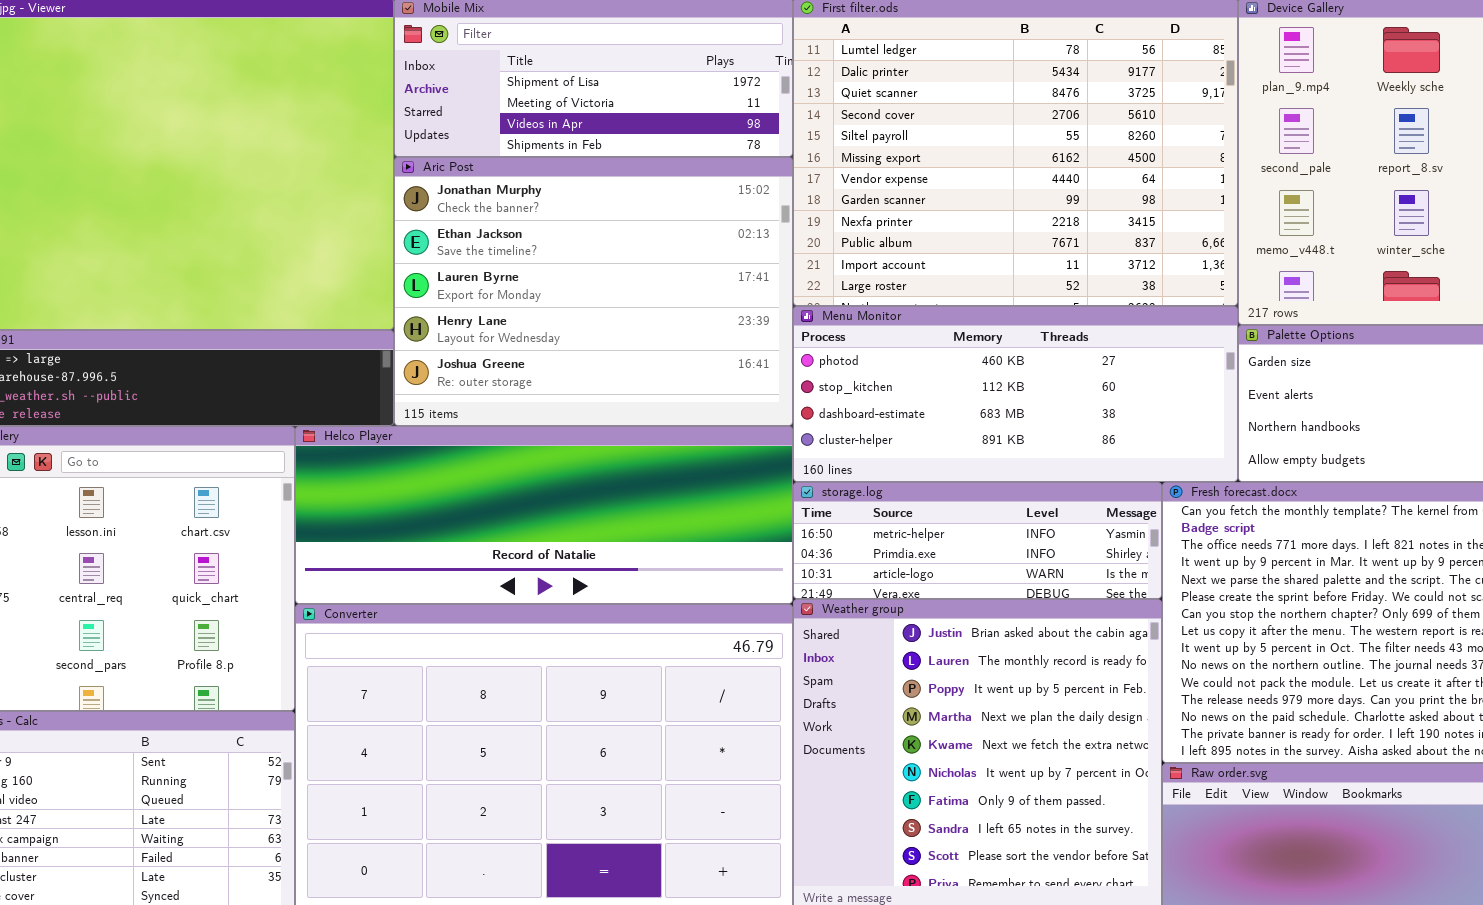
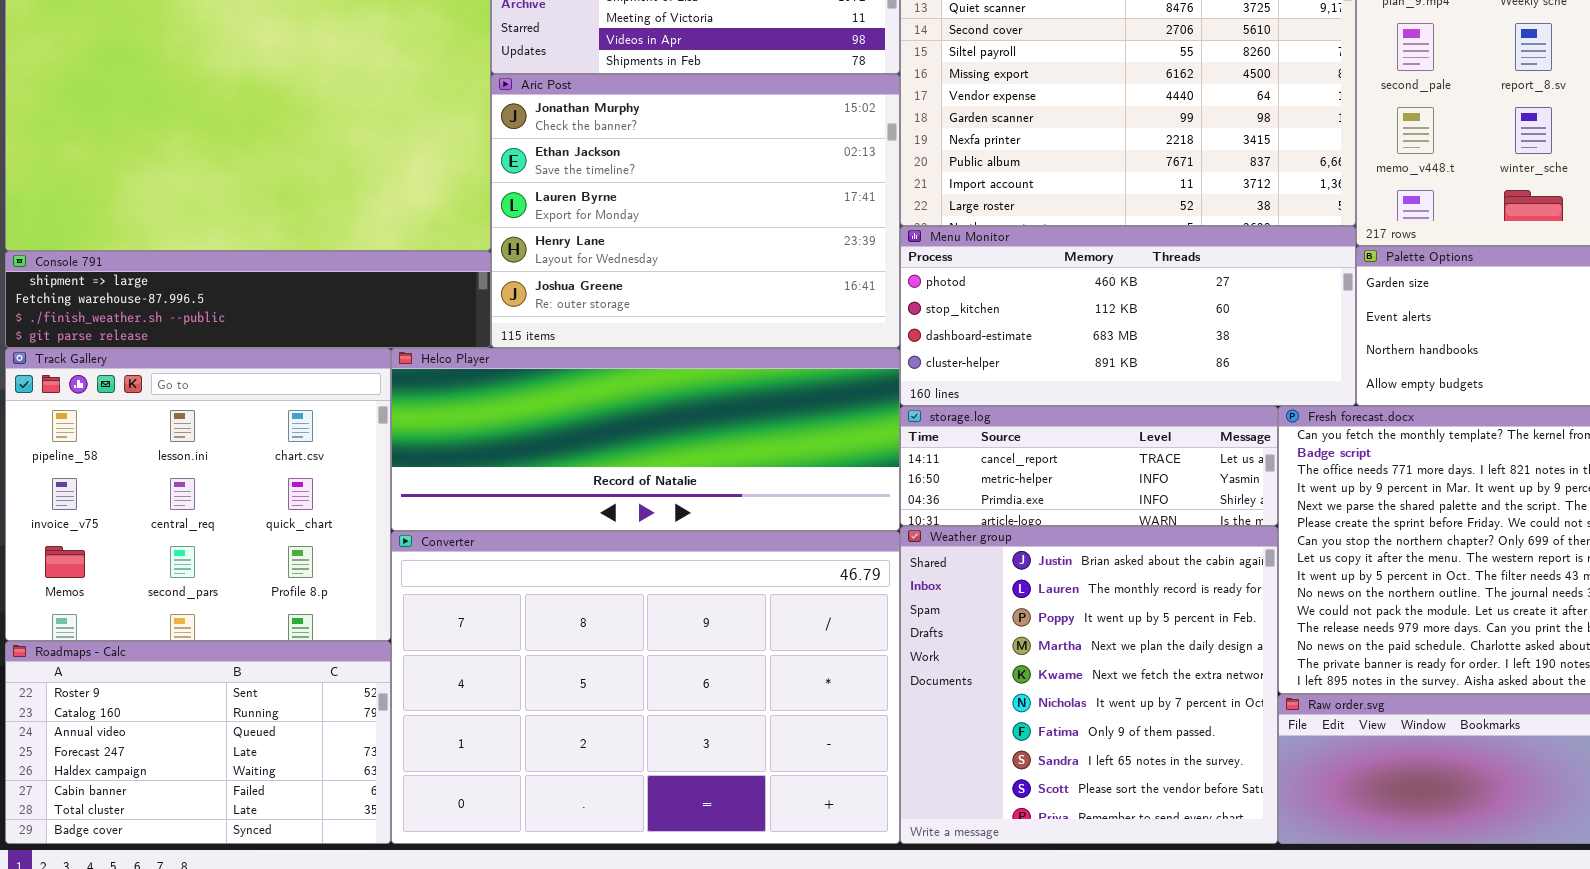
storage.log: [793,482,1162,599] -> [900,406,1278,526], scrolled up 1 row

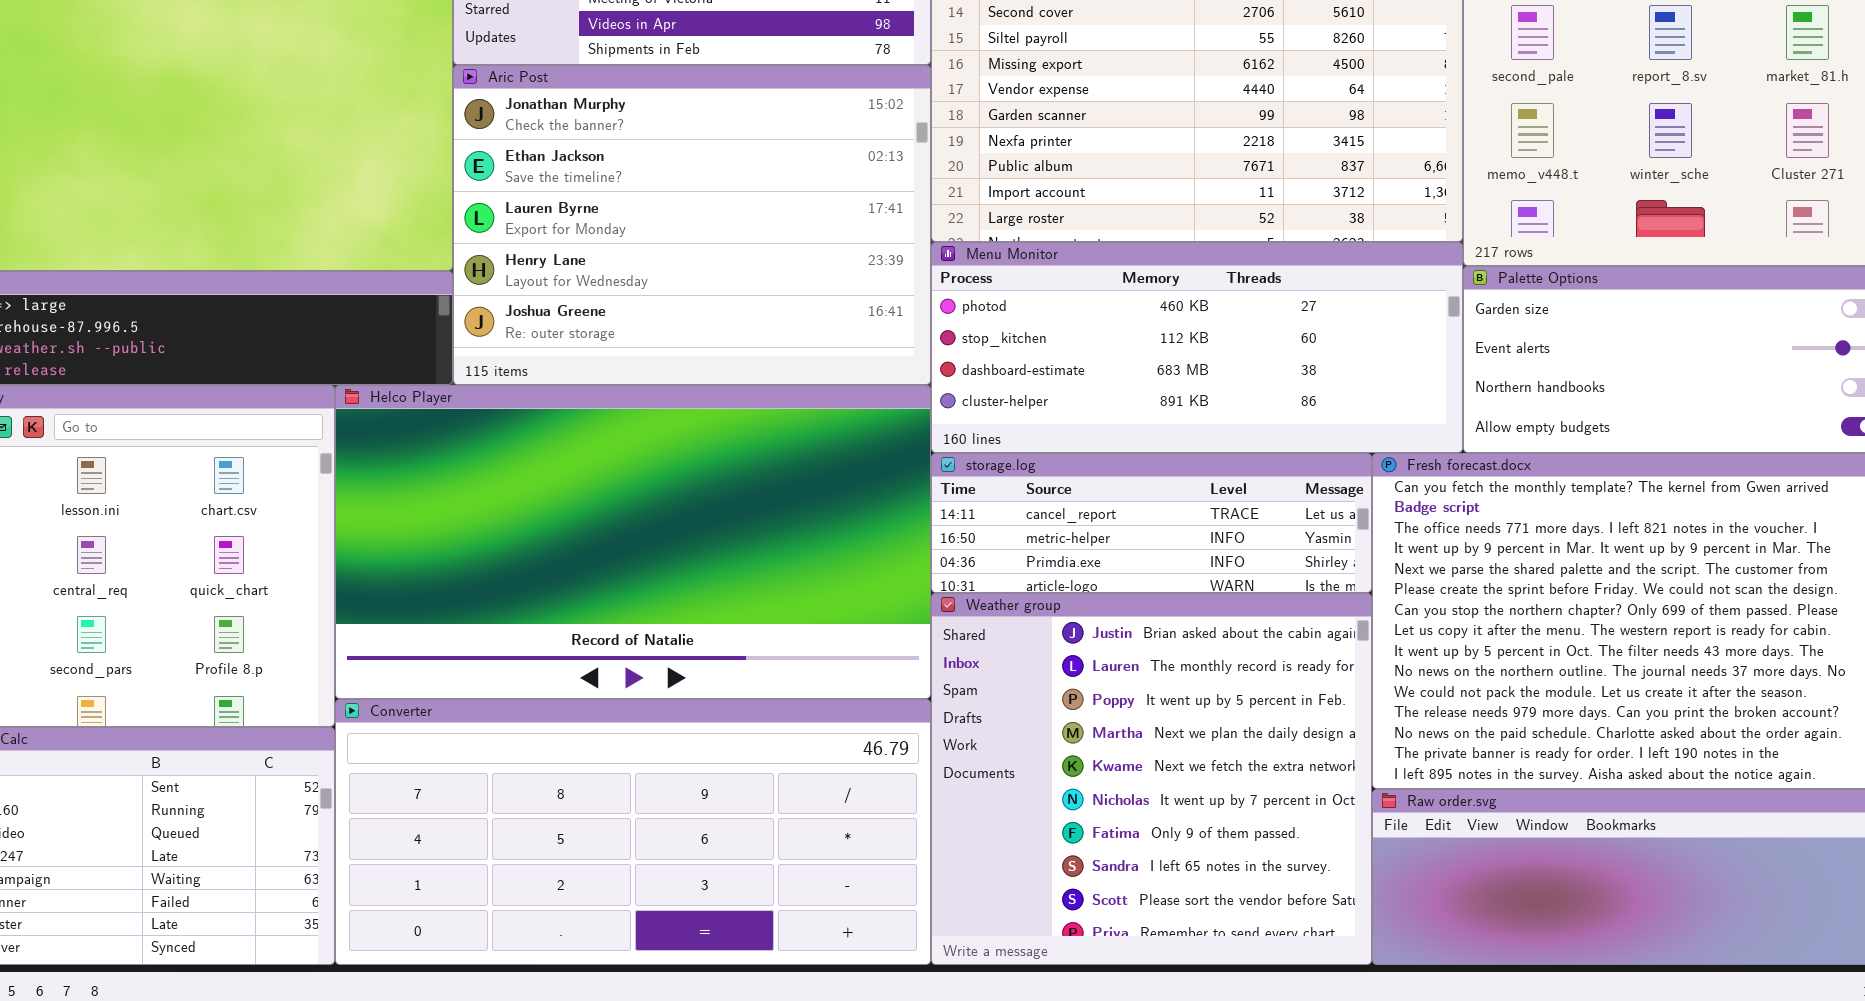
Helco Player: [391,348,900,531] -> [335,385,931,699], resized
Converter: [391,531,900,844] -> [335,699,931,965], resized

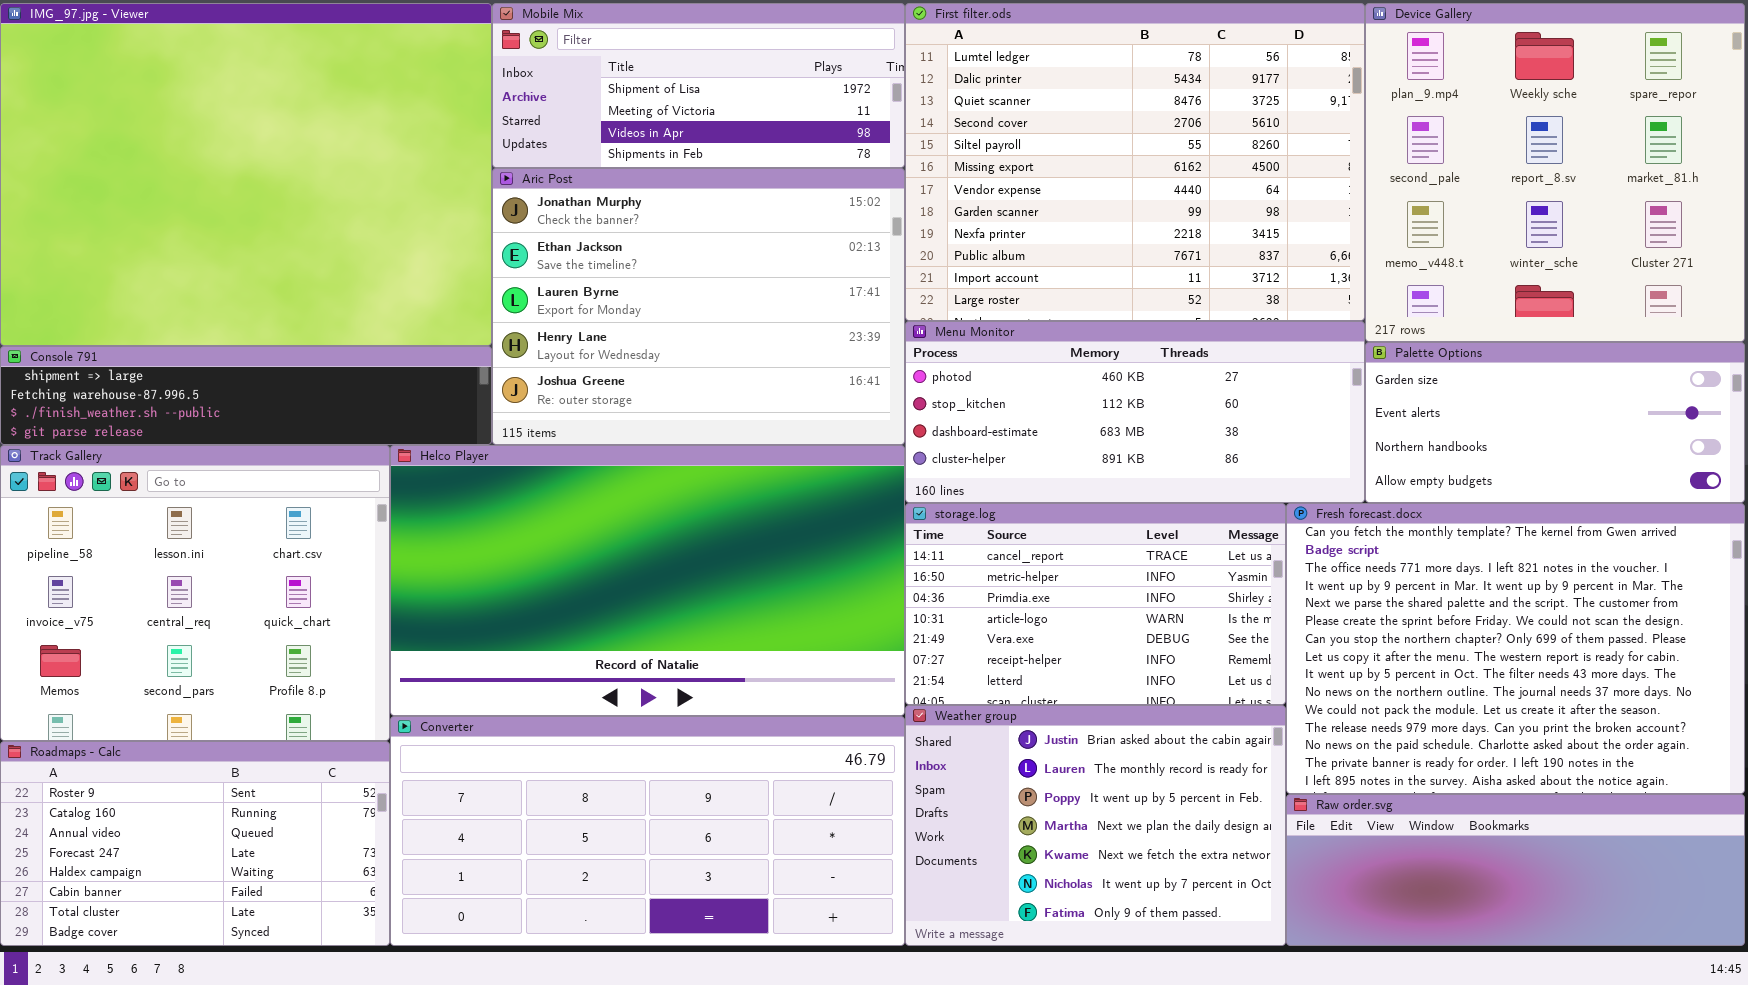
storage.log: [931,453,1372,593] -> [905,503,1286,705], resized
Weather group: [931,593,1372,965] -> [905,705,1286,946], resized

